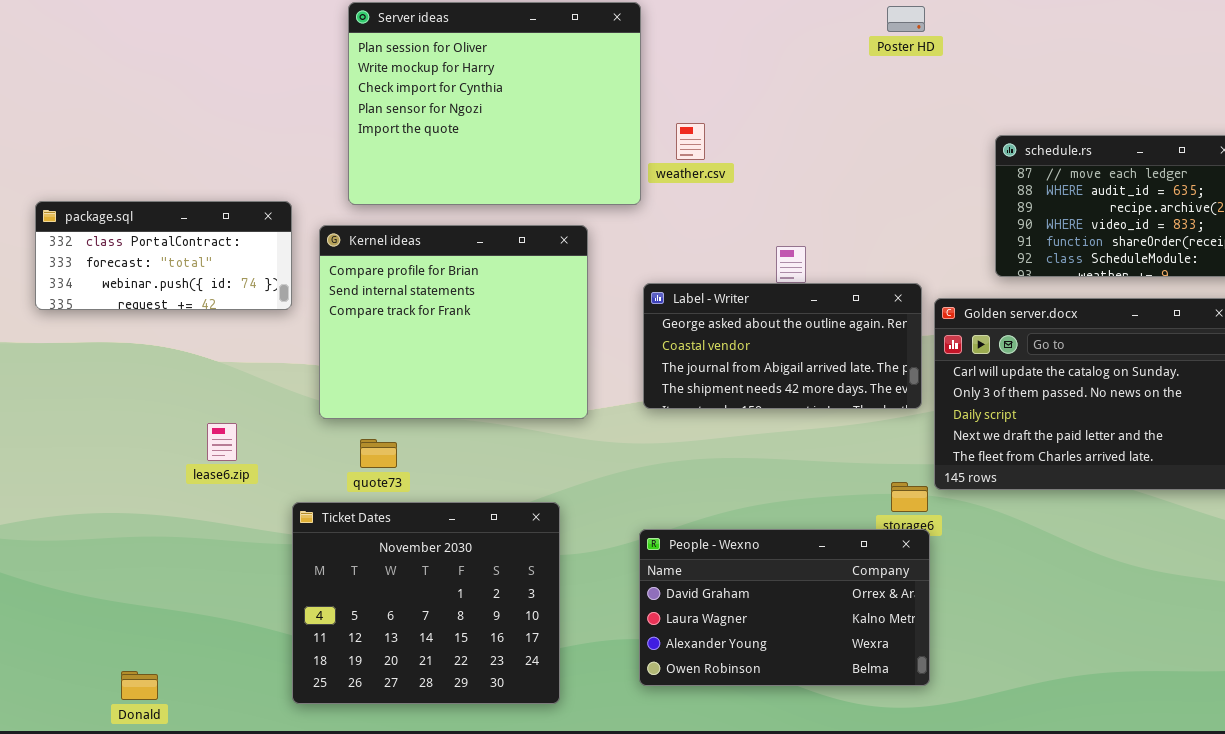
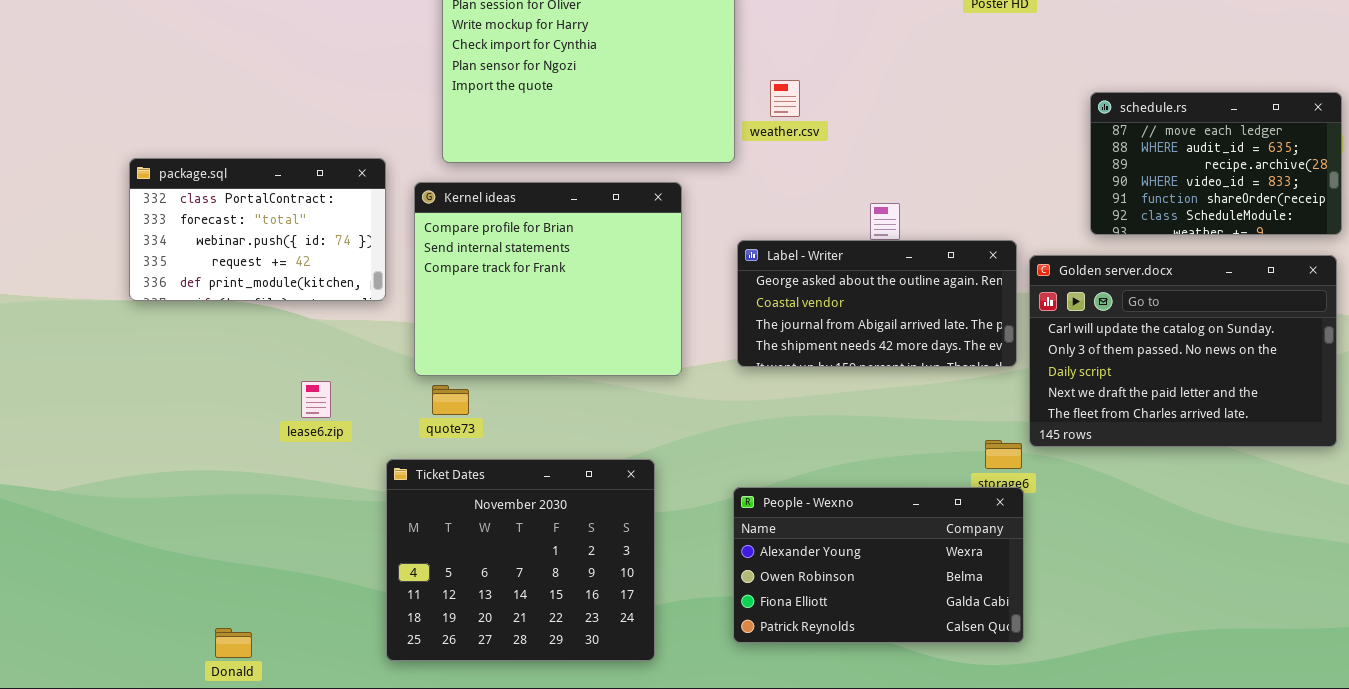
package.sql: [35,201,292,310] -> [129,158,386,301], resized
quote73: [360,439,397,468] -> [432,385,469,415], moved
People - Wexno: [639,529,930,686] -> [733,487,1024,643], scrolled down 2 rows

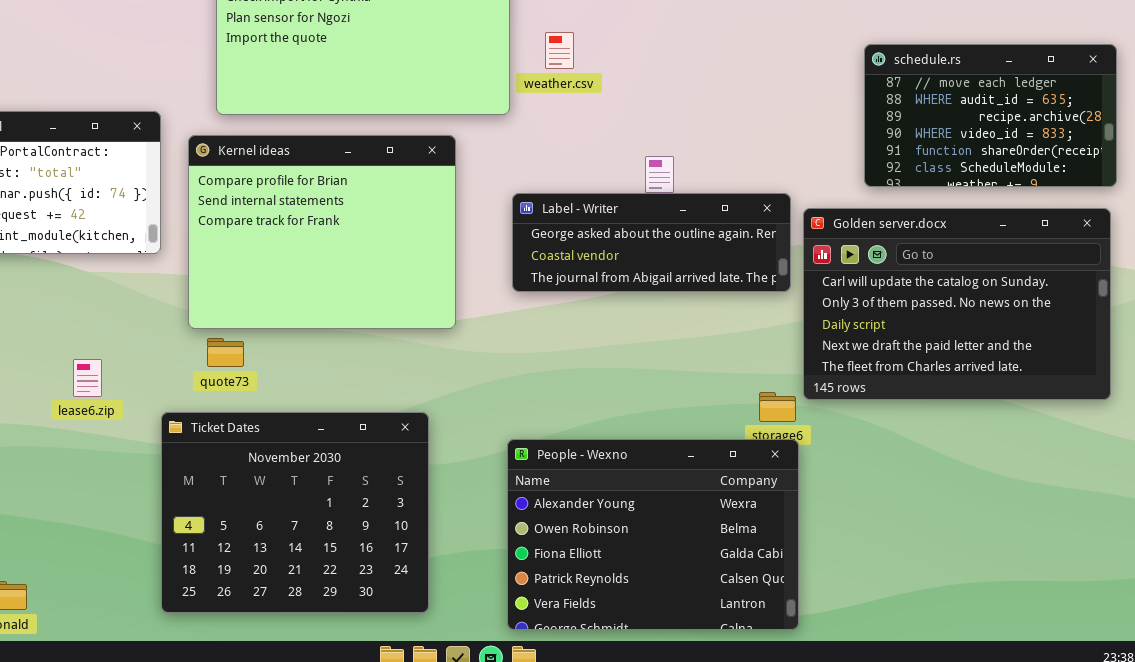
Label - Writer: [737,240,1017,367] -> [512,193,791,292], resized
lease6.zip: [301,381,331,418] -> [73,359,102,397], moved
People - Wexno: [733,487,1024,643] -> [507,439,799,630], resized

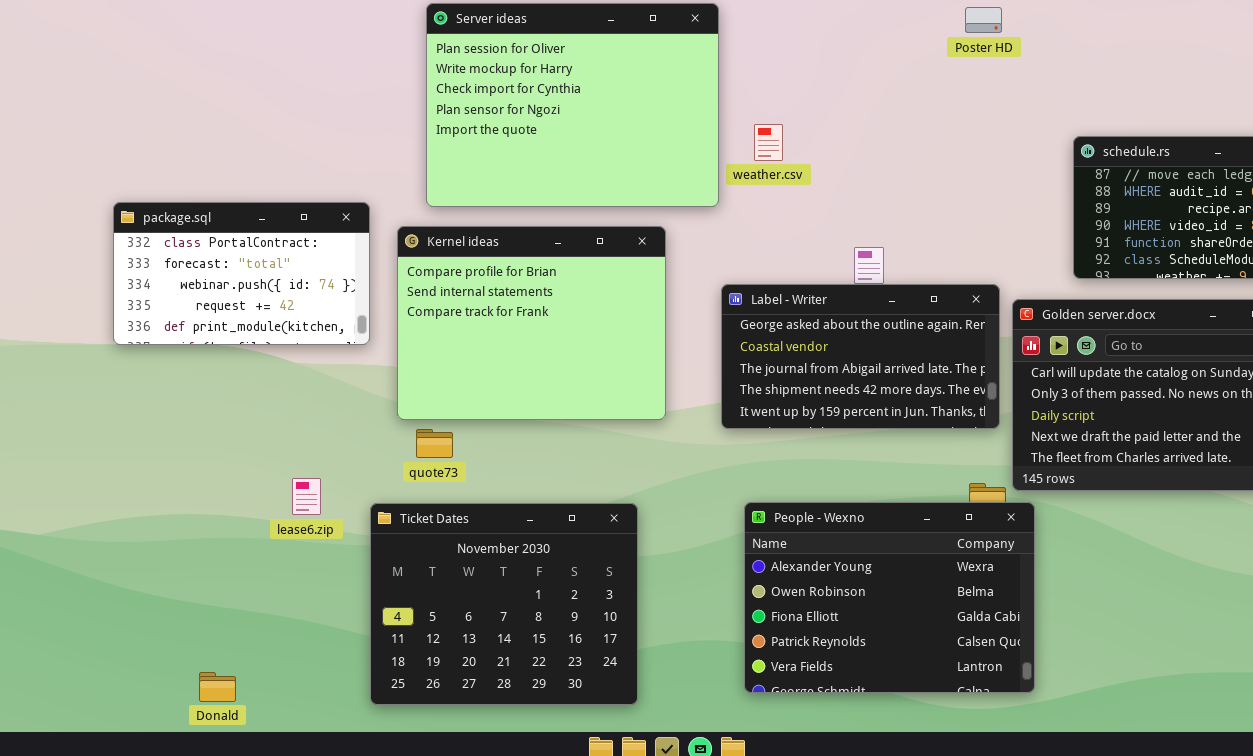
Label - Writer: [512,193,791,292] -> [721,284,1000,429], resized
lease6.zip: [73,359,102,397] -> [292,478,321,515], moved
People - Wexno: [507,439,799,630] -> [744,502,1035,693], moved

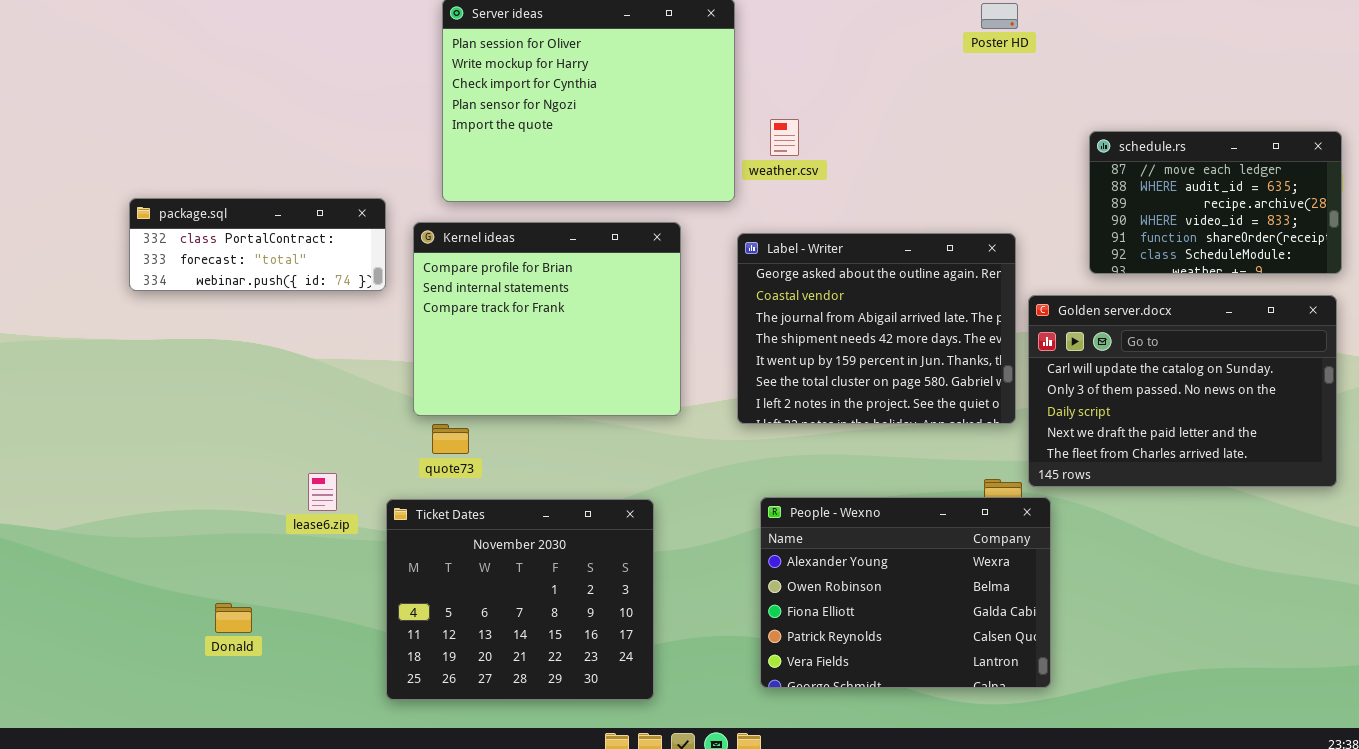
package.sql: [113,202,370,345] -> [129,198,386,291], resized
Label - Writer: [721,284,1000,429] -> [737,233,1016,424], resized
Donald: [199,672,236,702] -> [215,603,252,633], moved

